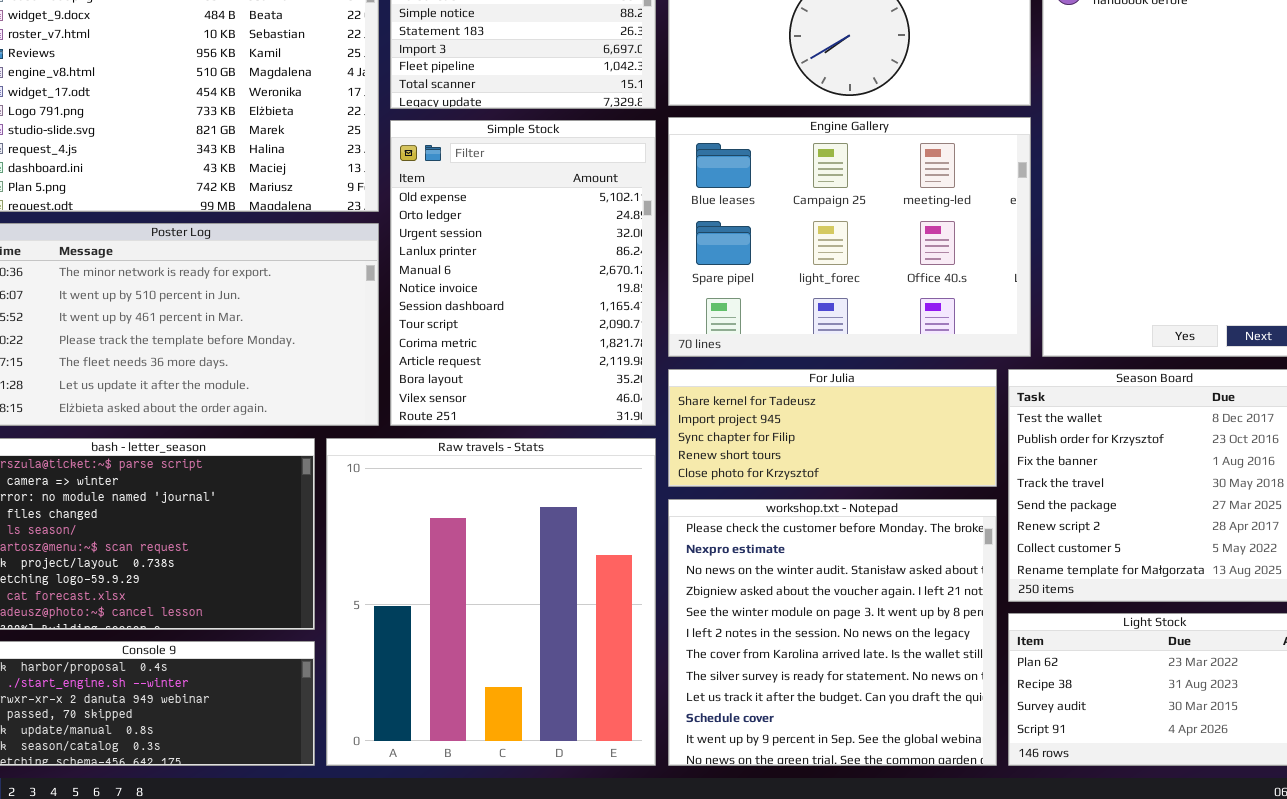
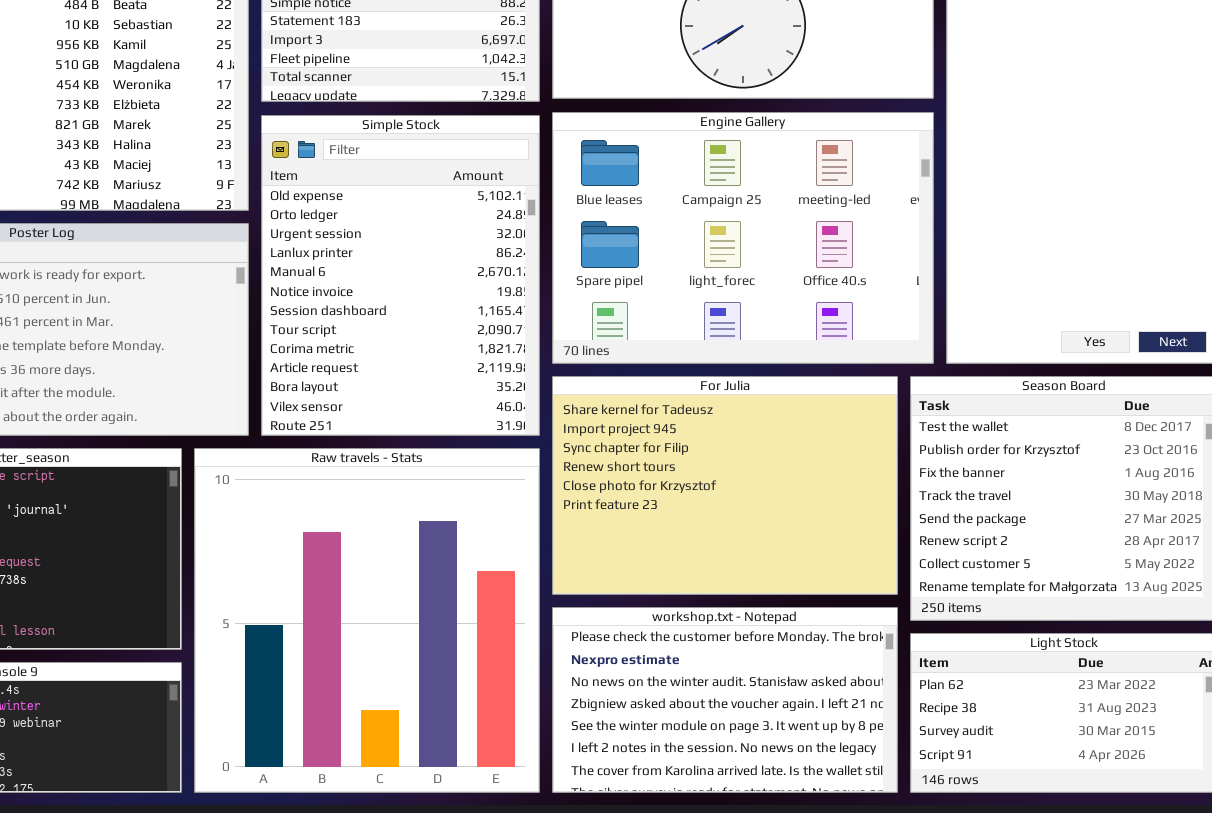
For Julia: [668,369,997,487] -> [552,376,898,595], resized
workshop.txt - Notepad: [668,499,997,766] -> [552,607,898,793], resized

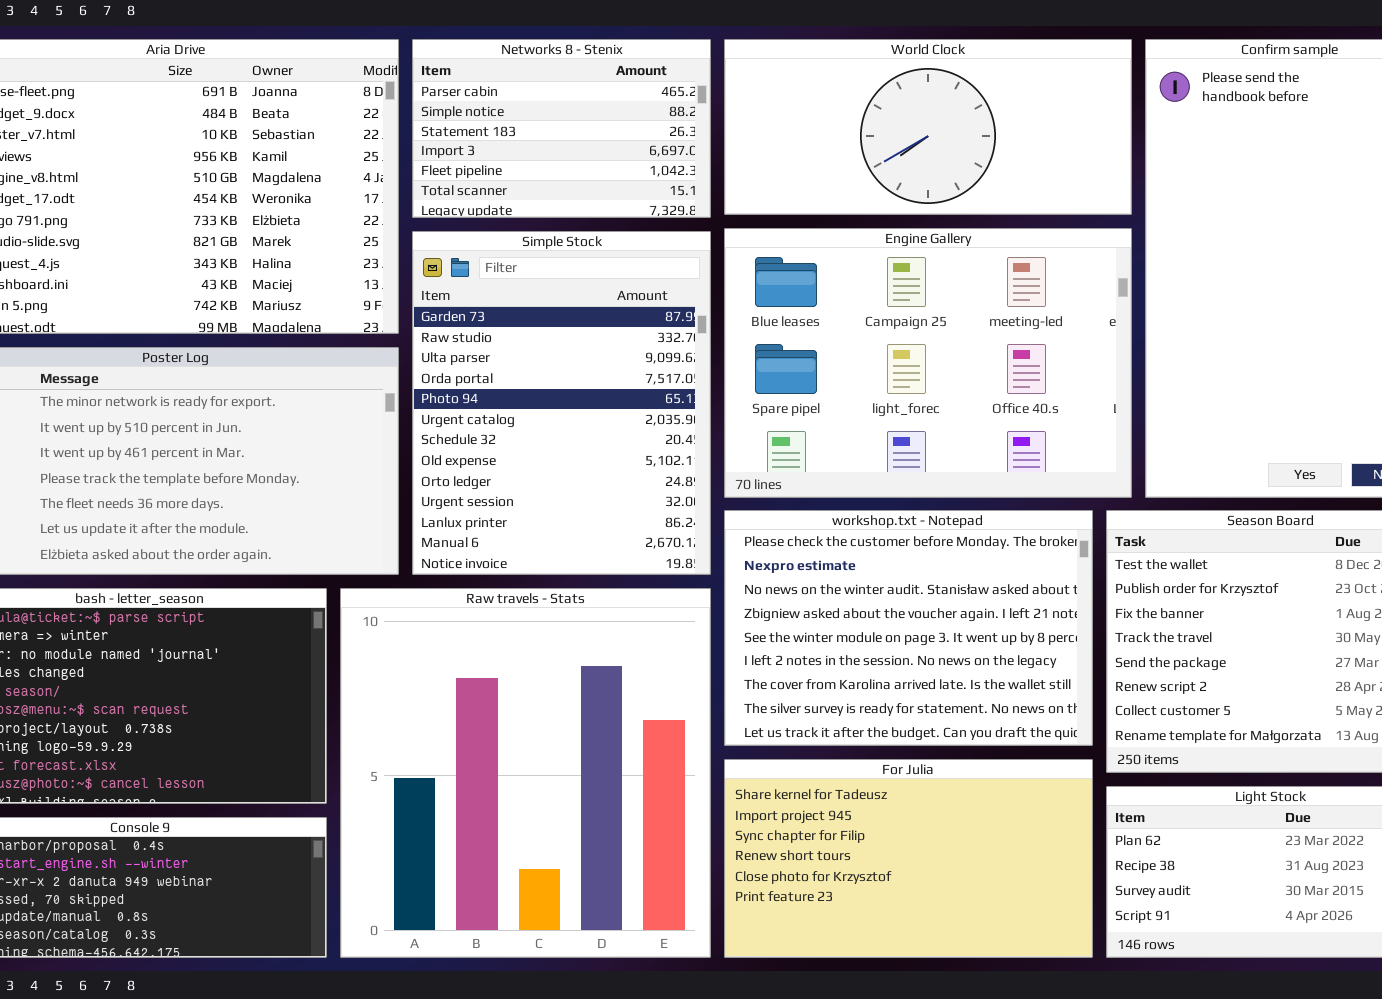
Simple Stock: [261,115,540,436] -> [412,231,711,575], scrolled up 7 rows
For Julia: [552,376,898,595] -> [724,759,1093,958], moved, resized
workshop.txt - Notepad: [552,607,898,793] -> [724,510,1093,746], moved, resized

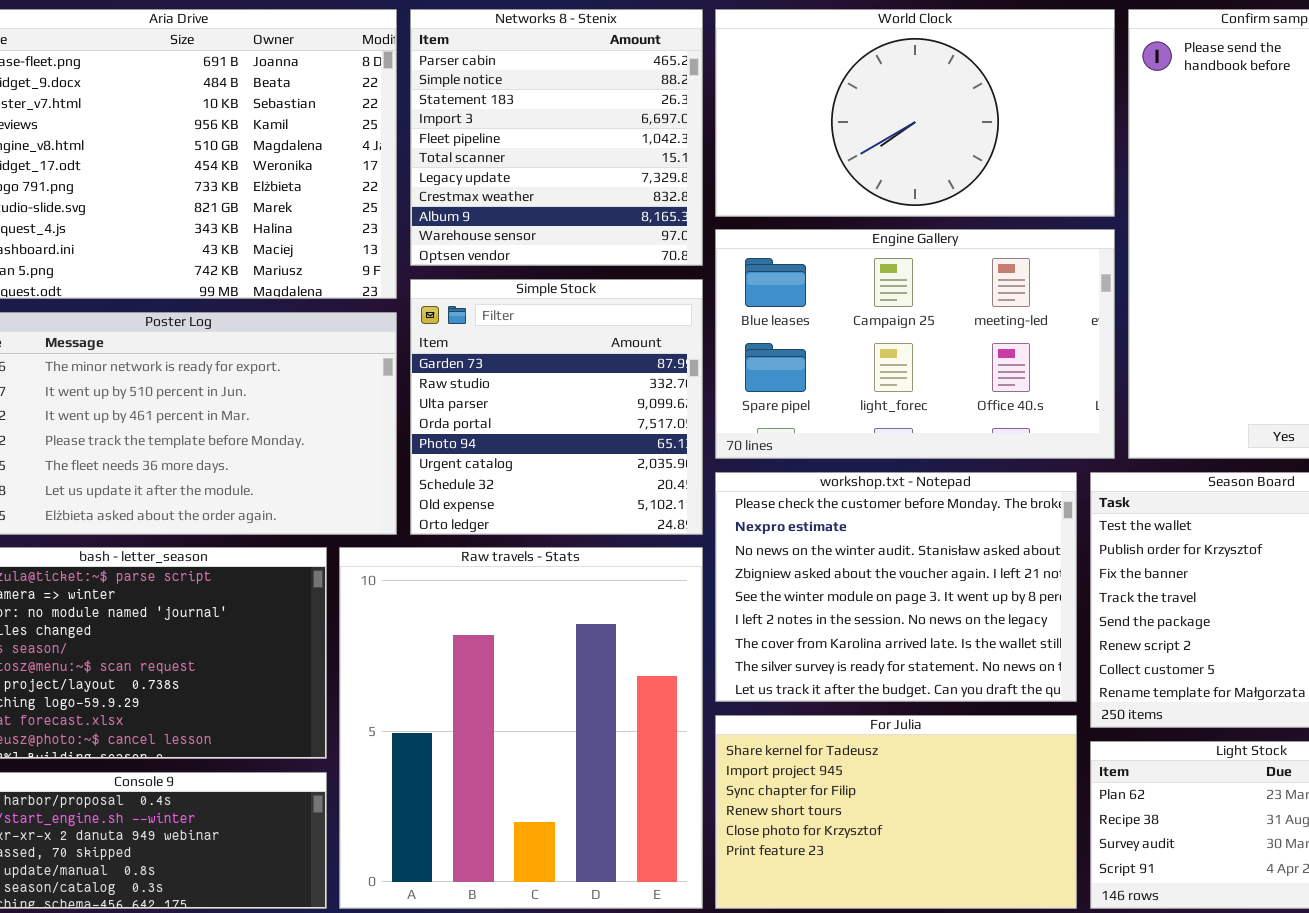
Networks 8 - Stenix: [412,39,711,218] -> [410,9,703,266], resized
World Clock: [724,39,1132,215] -> [715,9,1115,217], resized
Engine Gallery: [724,228,1132,498] -> [715,229,1115,459], resized
Simple Stock: [412,231,711,575] -> [410,279,703,535], resized

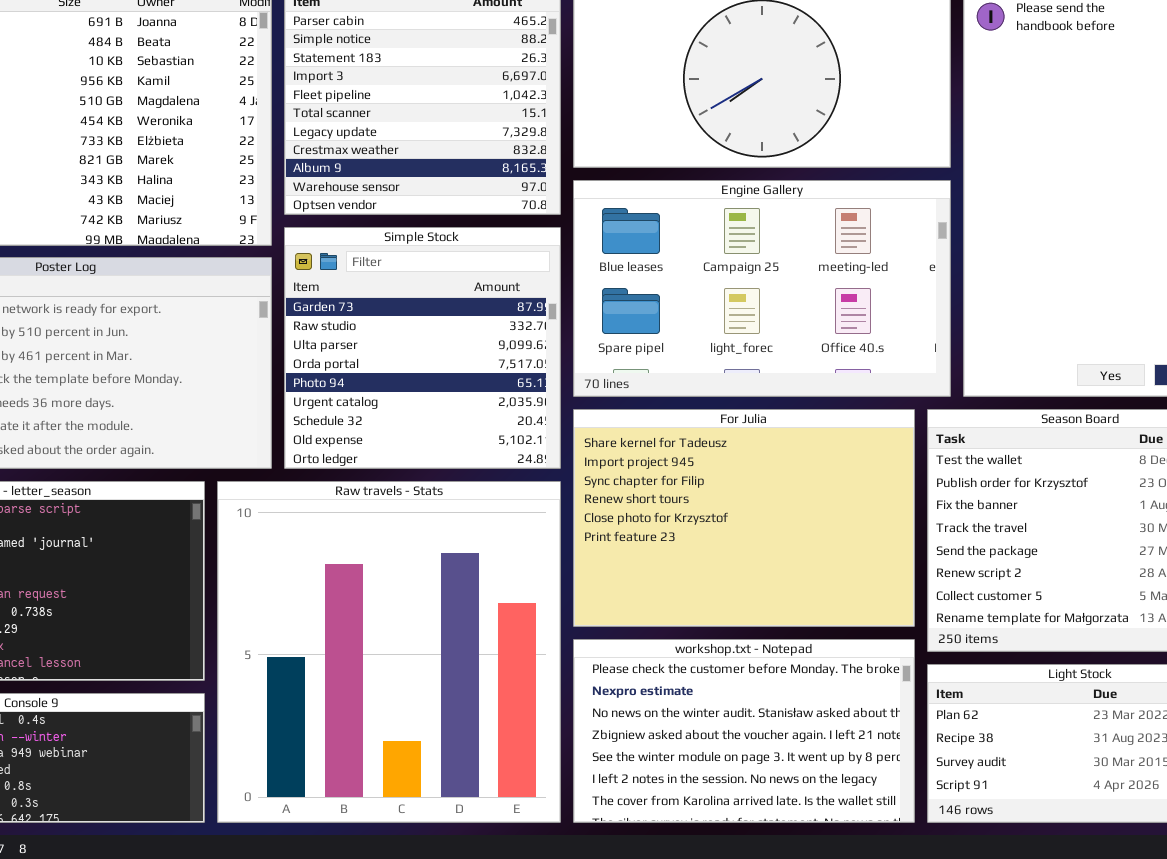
workshop.txt - Notepad: [715,472,1077,702] -> [573,639,915,823], moved, resized
For Julia: [715,715,1077,909] -> [573,409,915,627], moved, resized

